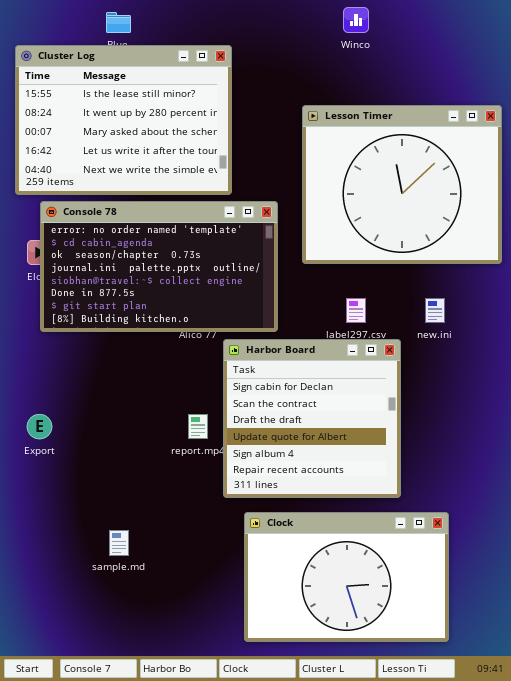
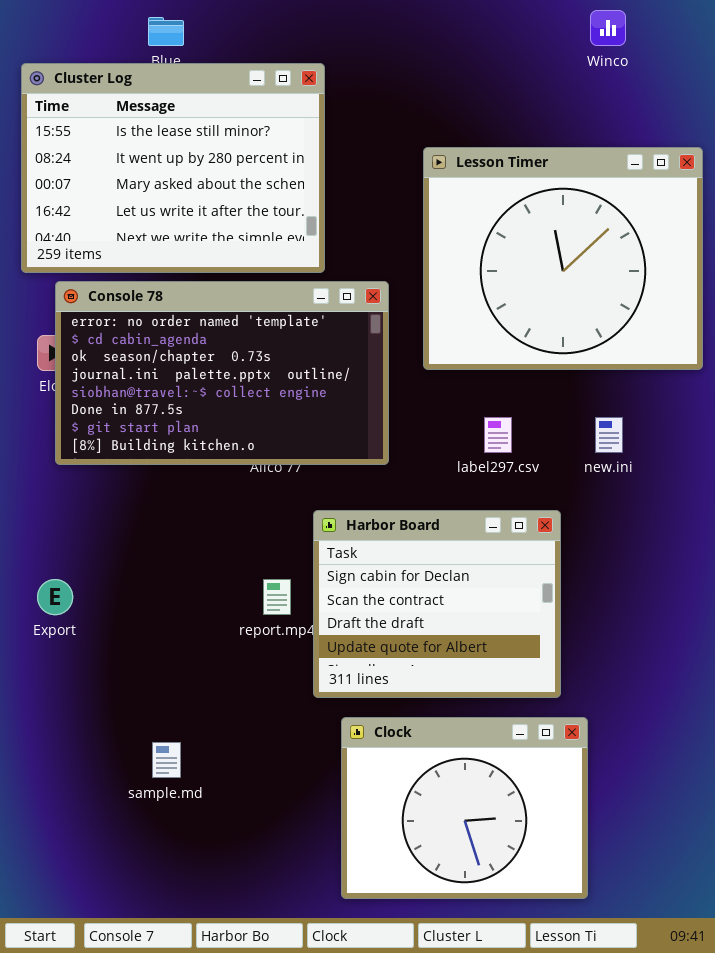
Winco: [343,7,369,33] -> [590,10,626,46], moved
Harbor Board: [223,339,401,498] -> [313,510,561,698], resized
Clock: [244,512,449,642] -> [341,717,588,899], resized

